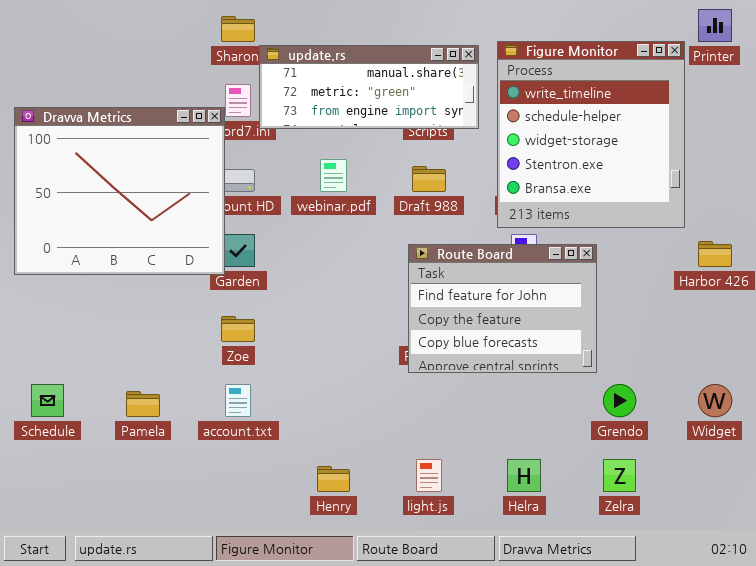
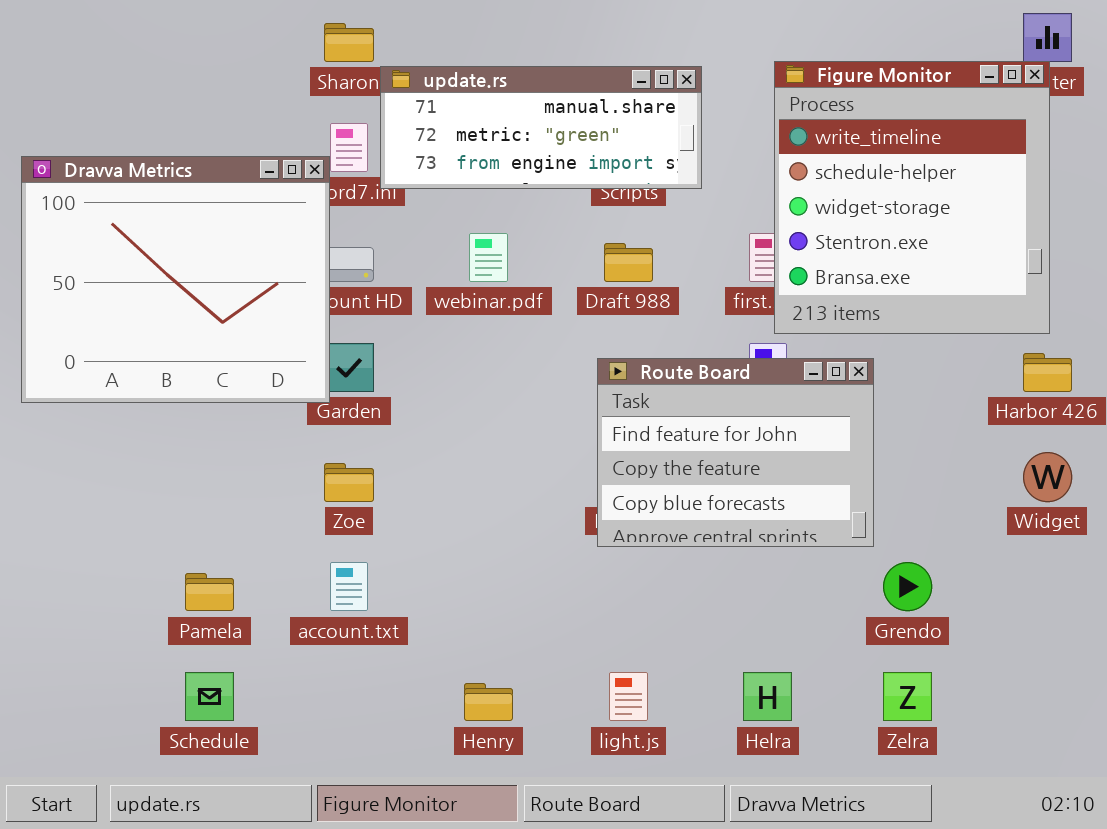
Figure Monitor: [497,41,685,228] -> [774,61,1050,334], moved
Schedule: [31,384,64,417] -> [185,672,234,721], moved
Widget: [698,384,732,417] -> [1023,452,1072,502], moved

